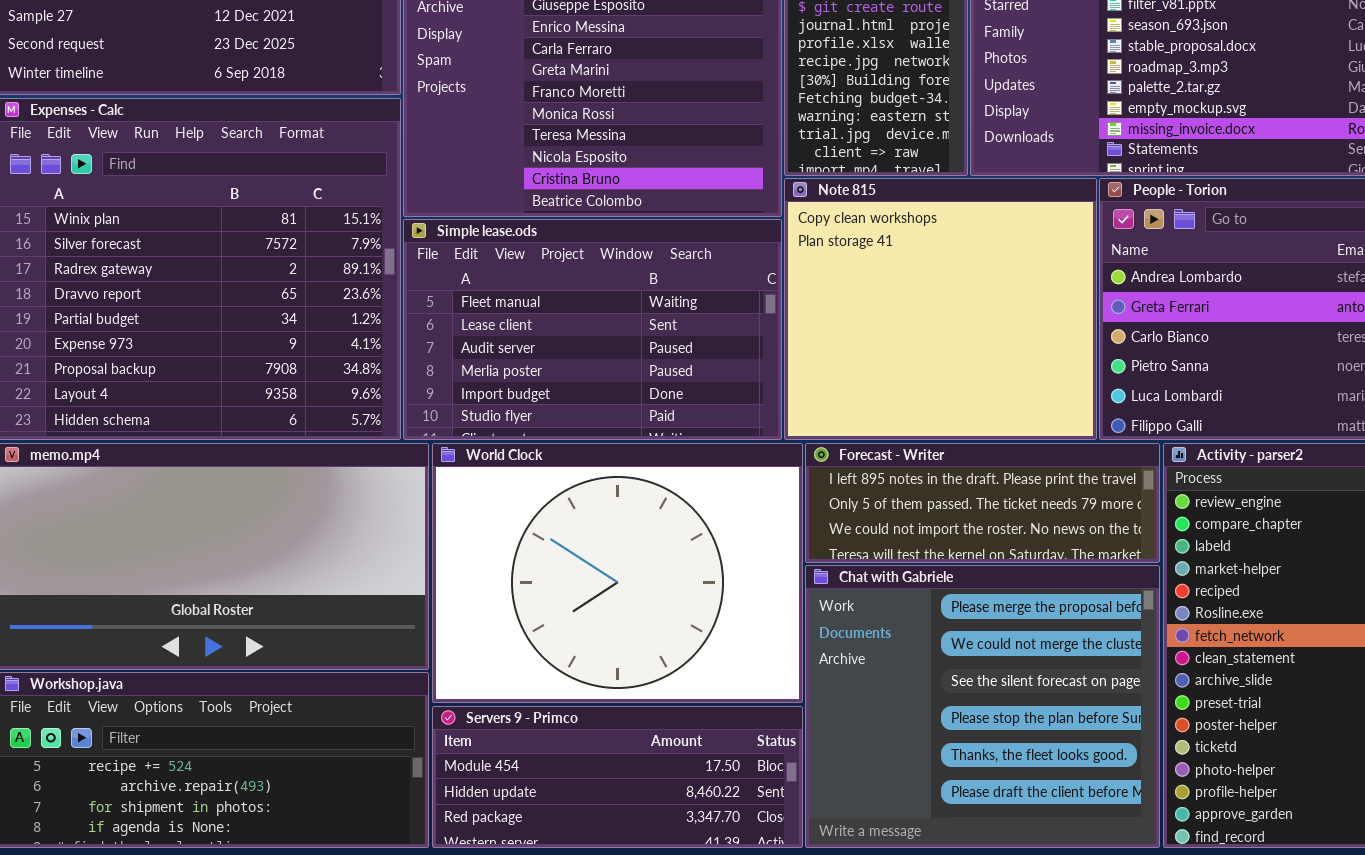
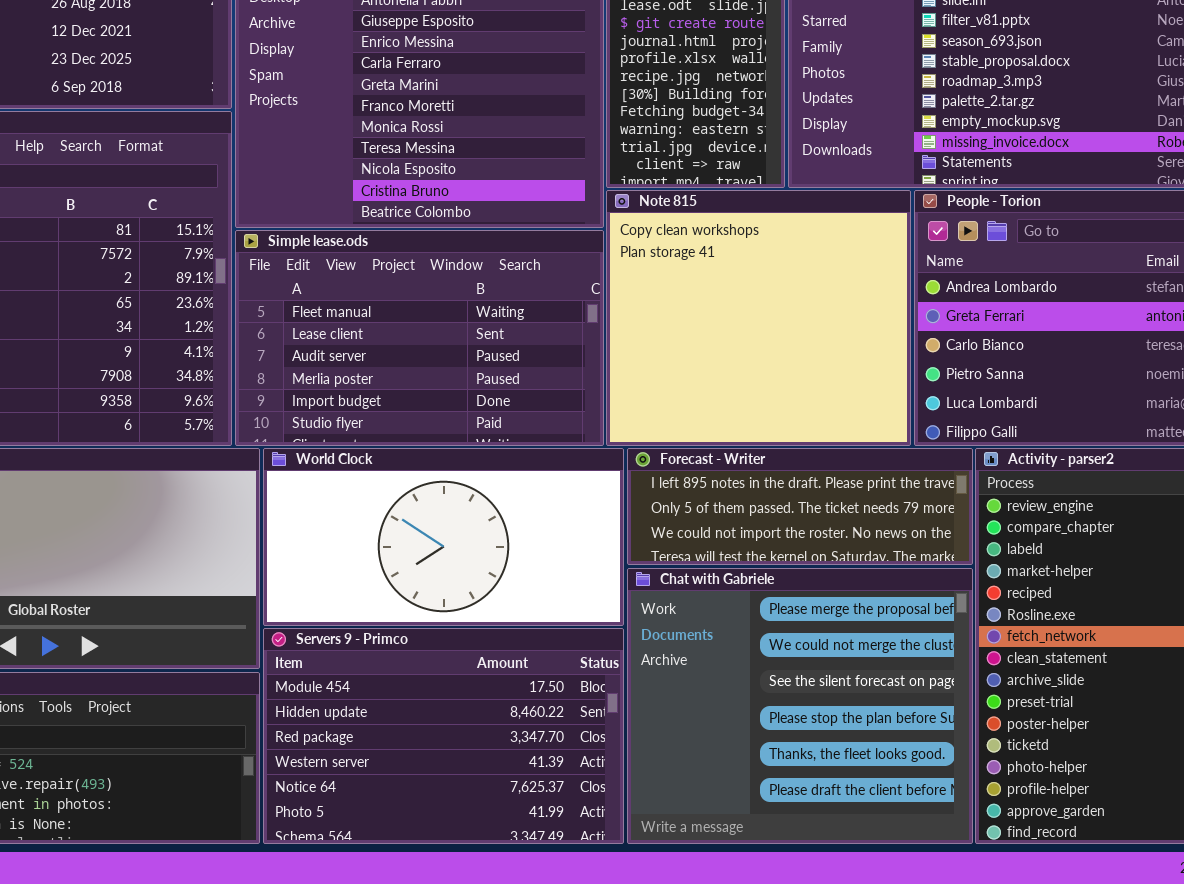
World Clock: [432,443,803,703] -> [263,448,624,626], resized
Servers 9 - Primco: [432,706,803,848] -> [263,628,624,844], resized

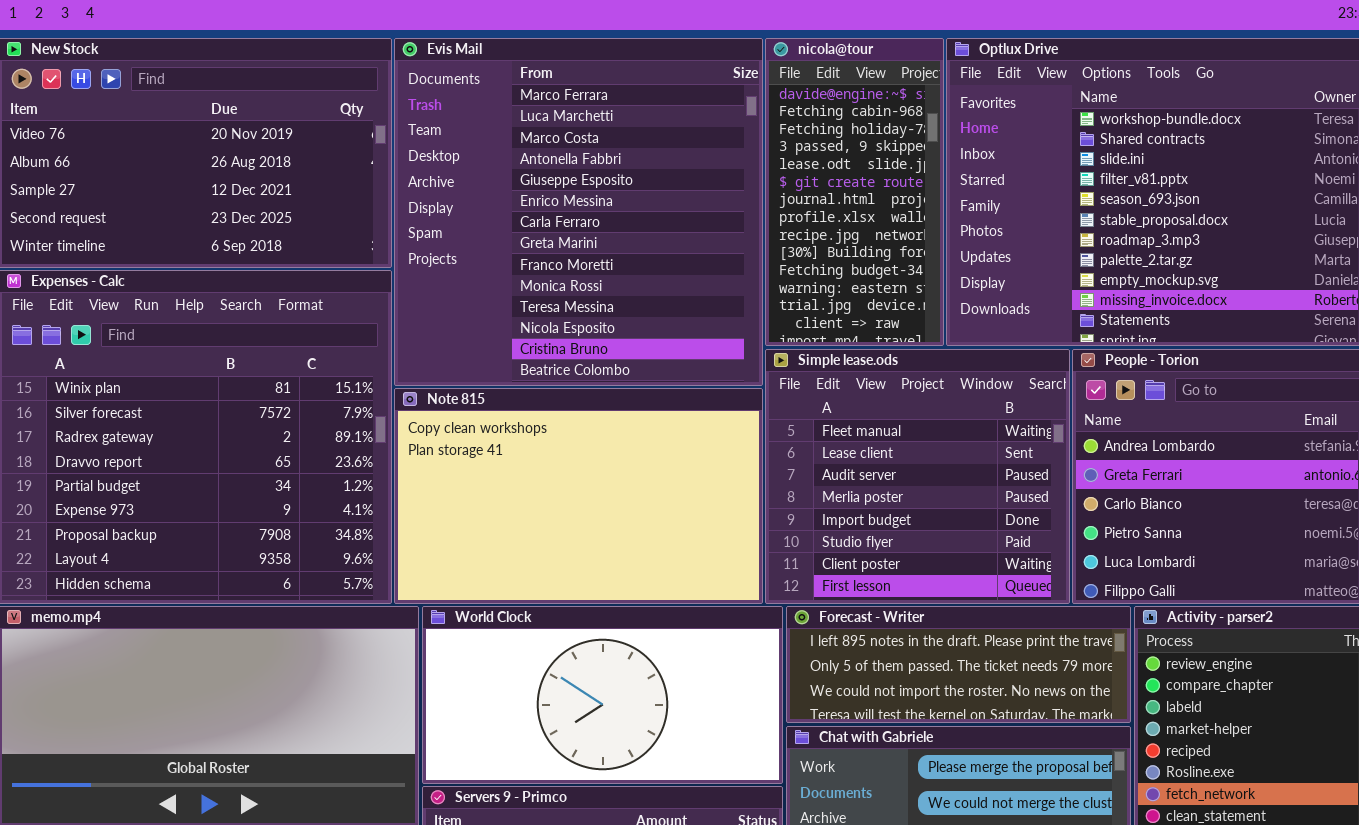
Note 815: [606,190,911,446] -> [394,388,763,604], moved, resized
Simple lease.ods: [235,230,604,446] -> [765,349,1070,604], moved, resized

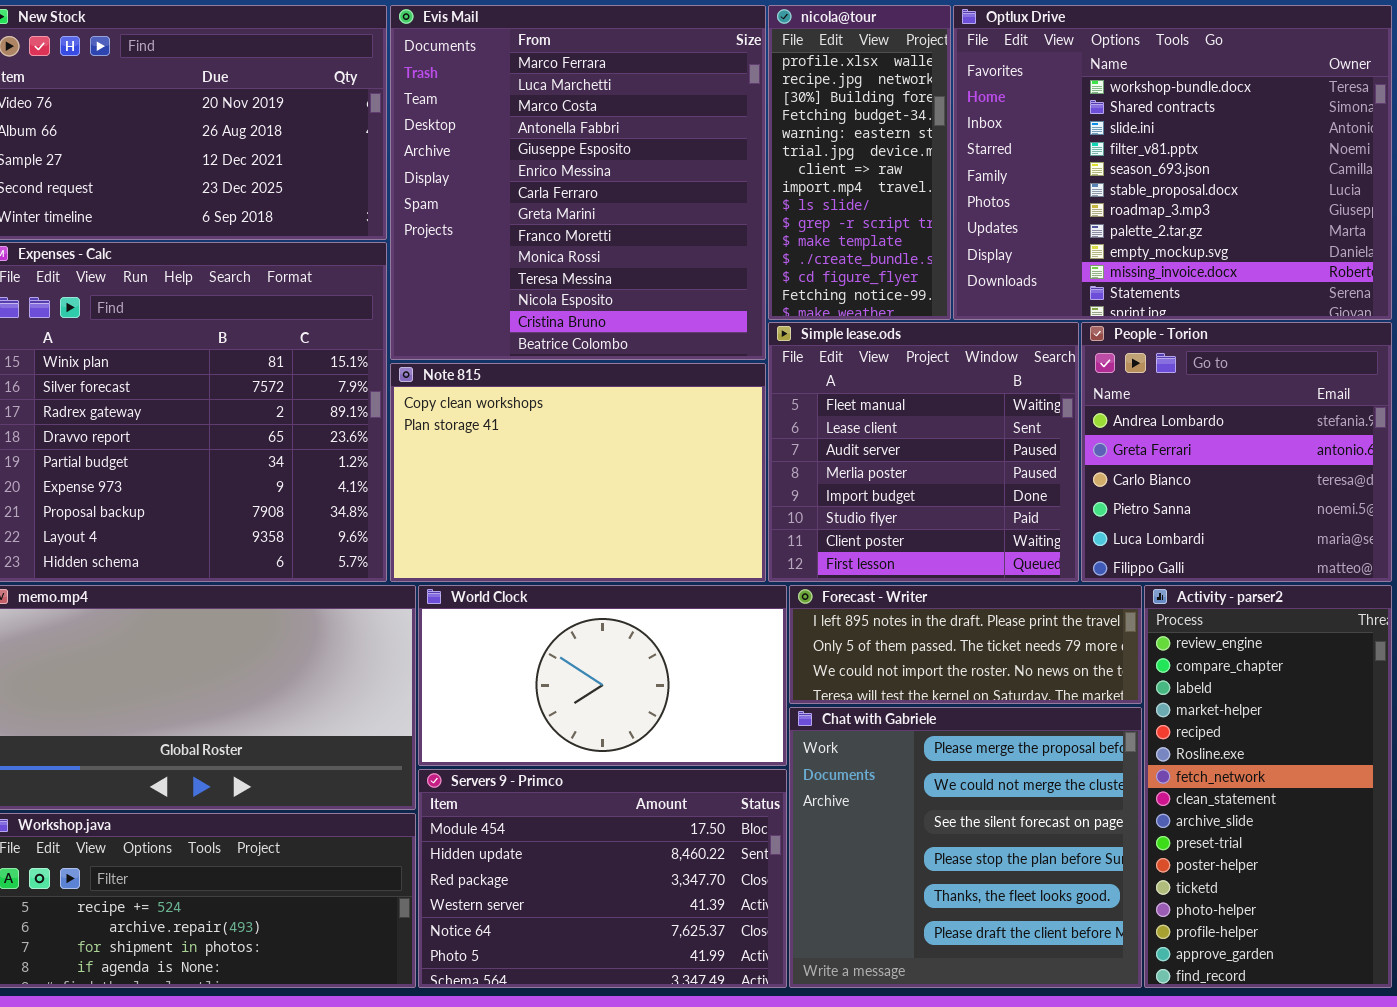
nicola@tour: [765,38,944,346] -> [768,5,951,320], scrolled down 7 rows

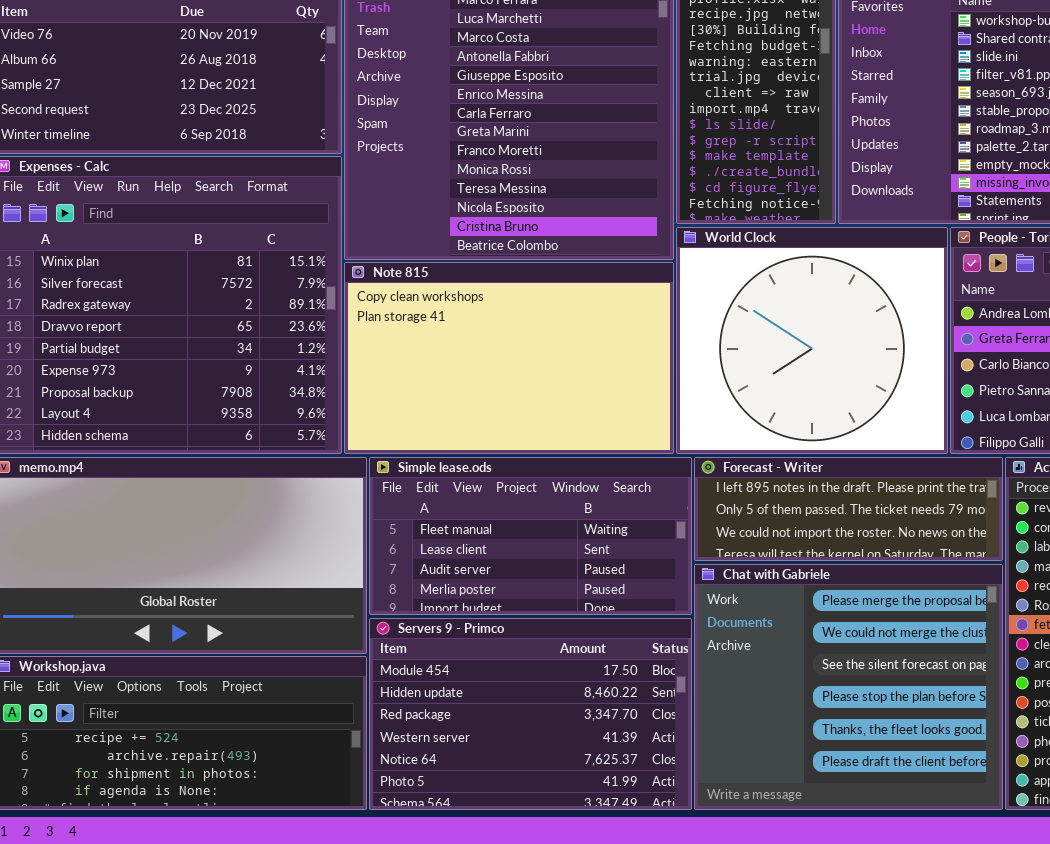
Simple lease.ods: [768,322,1079,582] -> [369,457,692,615], moved, resized
World Clock: [418,585,787,766] -> [676,227,948,454], moved, resized

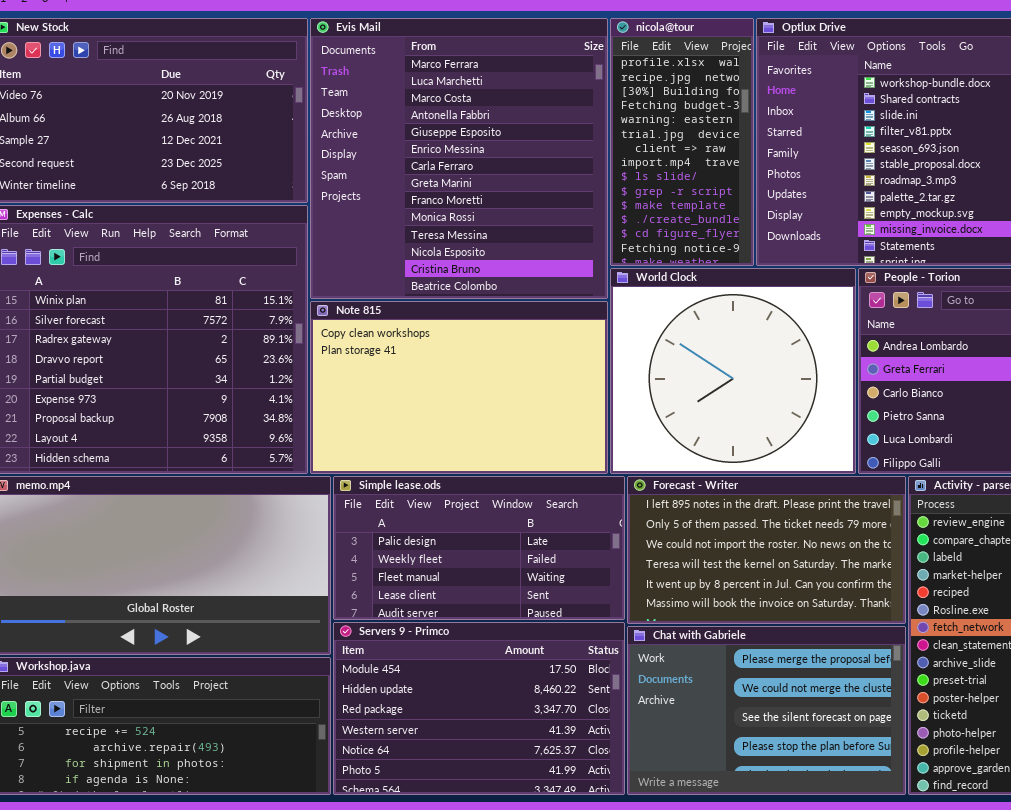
Simple lease.ods: [369,457,692,615] -> [333,476,625,620], scrolled up 2 rows
Forecast - Writer: [694,457,1003,561] -> [627,476,906,624], resized
Chat with Gabriele: [694,564,1003,810] -> [627,626,906,795], resized

